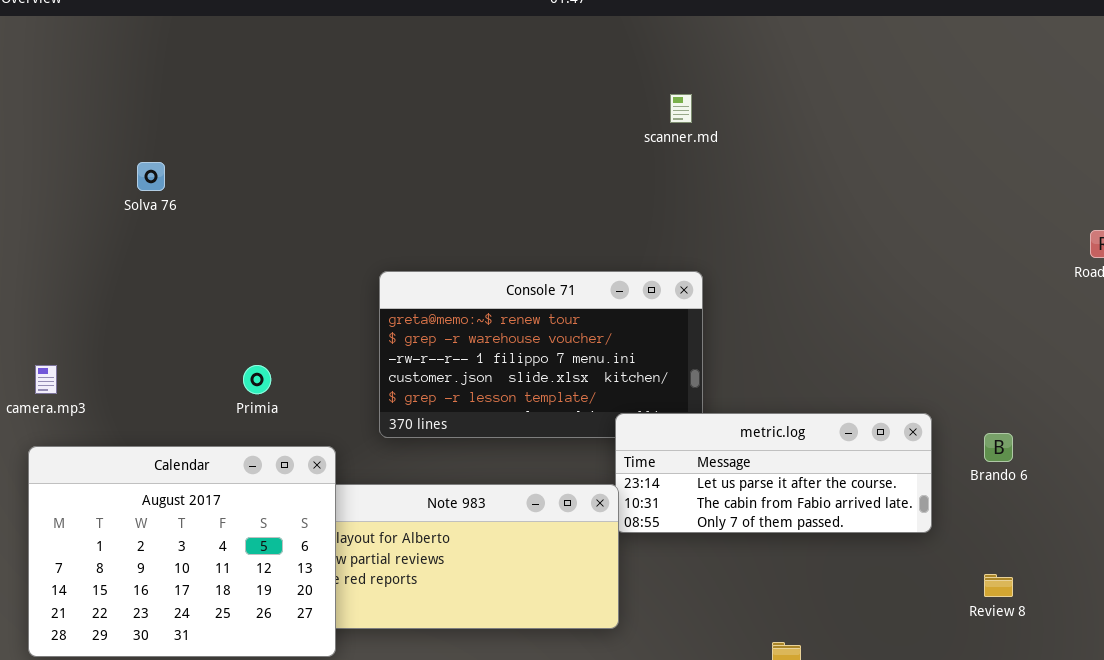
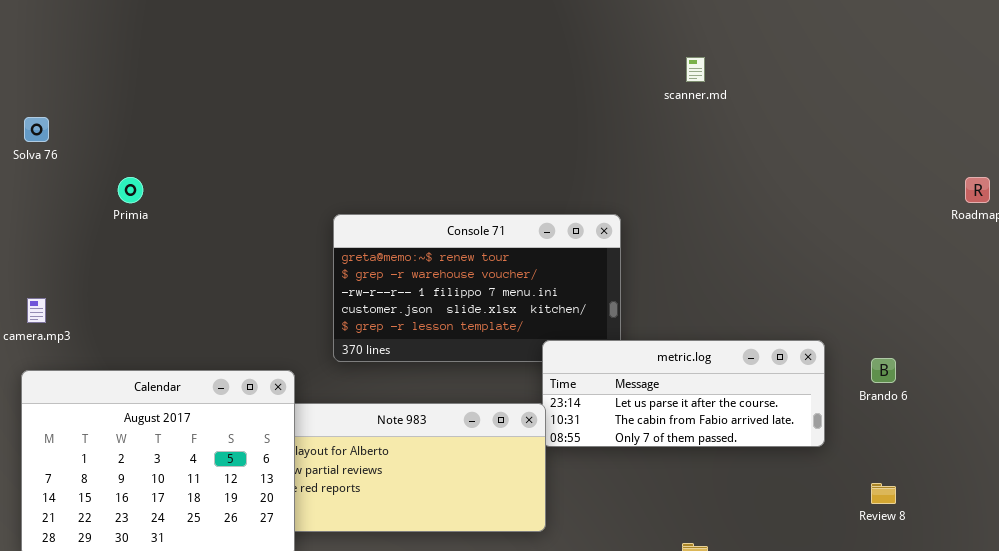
scanner.md: [670,94,692,123] -> [686,57,705,82], moved
Solva 76: [137,162,165,191] -> [24,117,49,142], moved
Primia: [243,365,271,394] -> [118,177,143,203], moved

